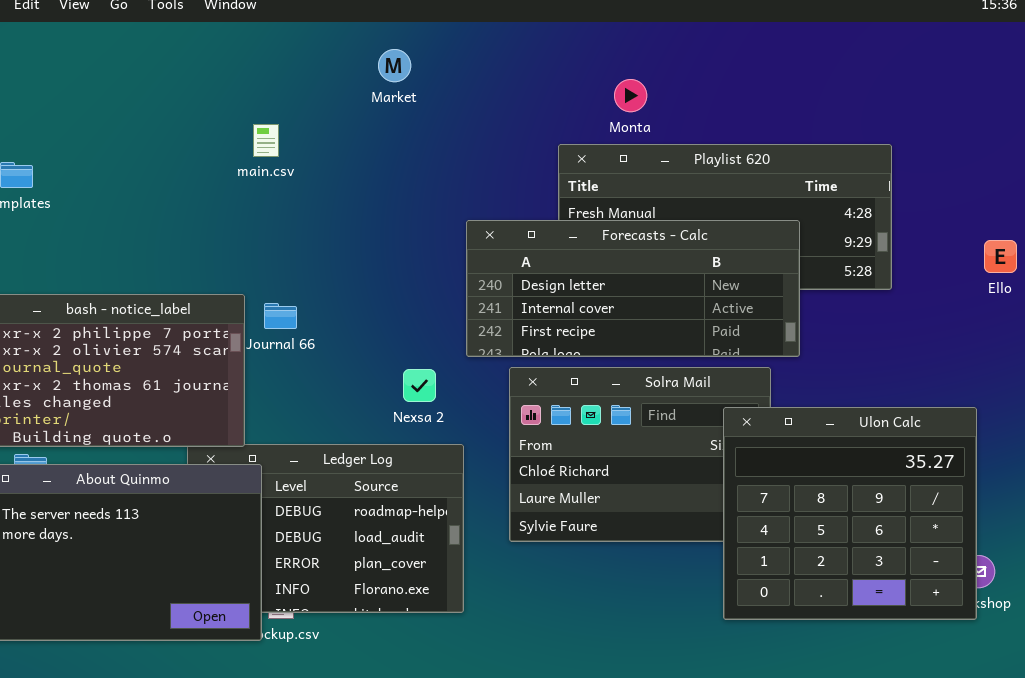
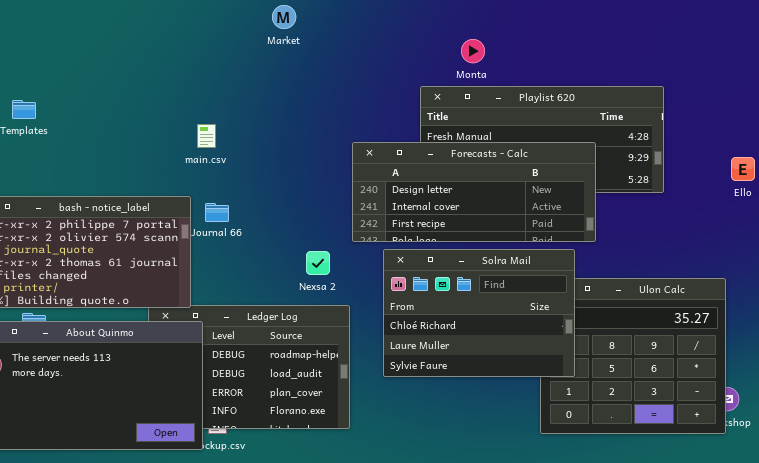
Market: [378,49,411,82] -> [272,5,296,29], moved
main.csv: [253,124,279,157] -> [197,124,216,148], moved
Solra Mail: [509,367,771,542] -> [383,249,575,377], raised

